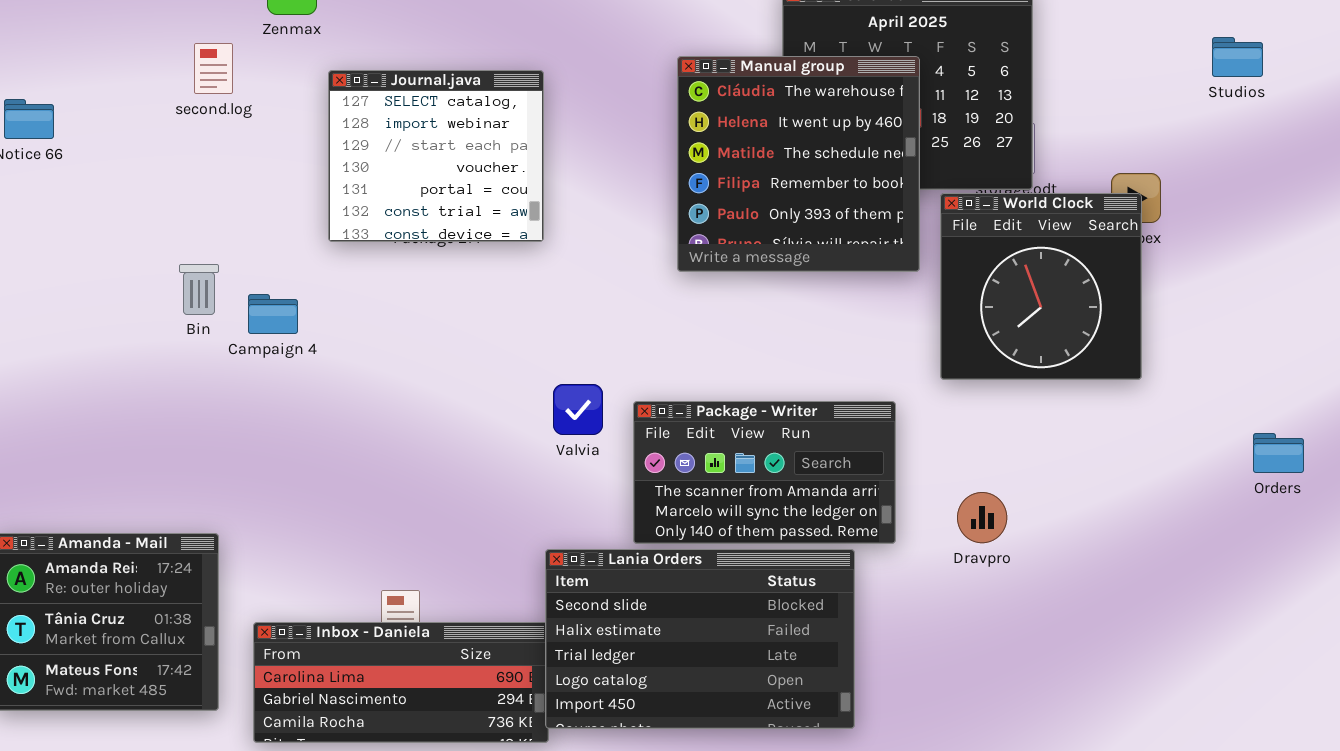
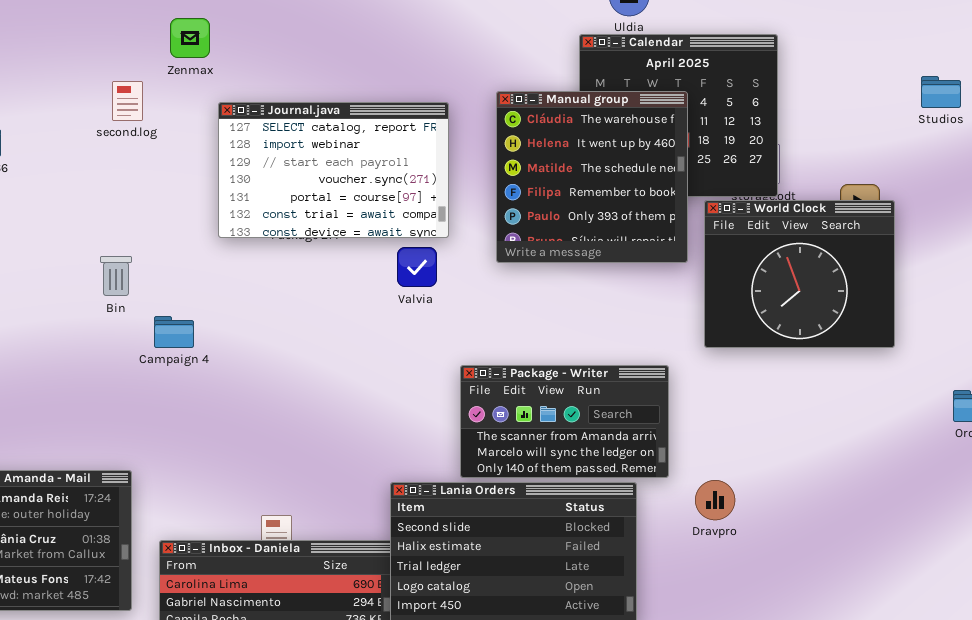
Journal.java: [328,70,544,242] -> [218,102,449,238], resized
World Clock: [940,193,1142,380] -> [704,200,895,348], resized
Campaign 4: [248,294,298,334] -> [154,316,194,348], moved
Valvia: [553,384,603,435] -> [397,247,437,287], moved
Dravpro: [957,492,1007,543] -> [695,480,735,520], moved

